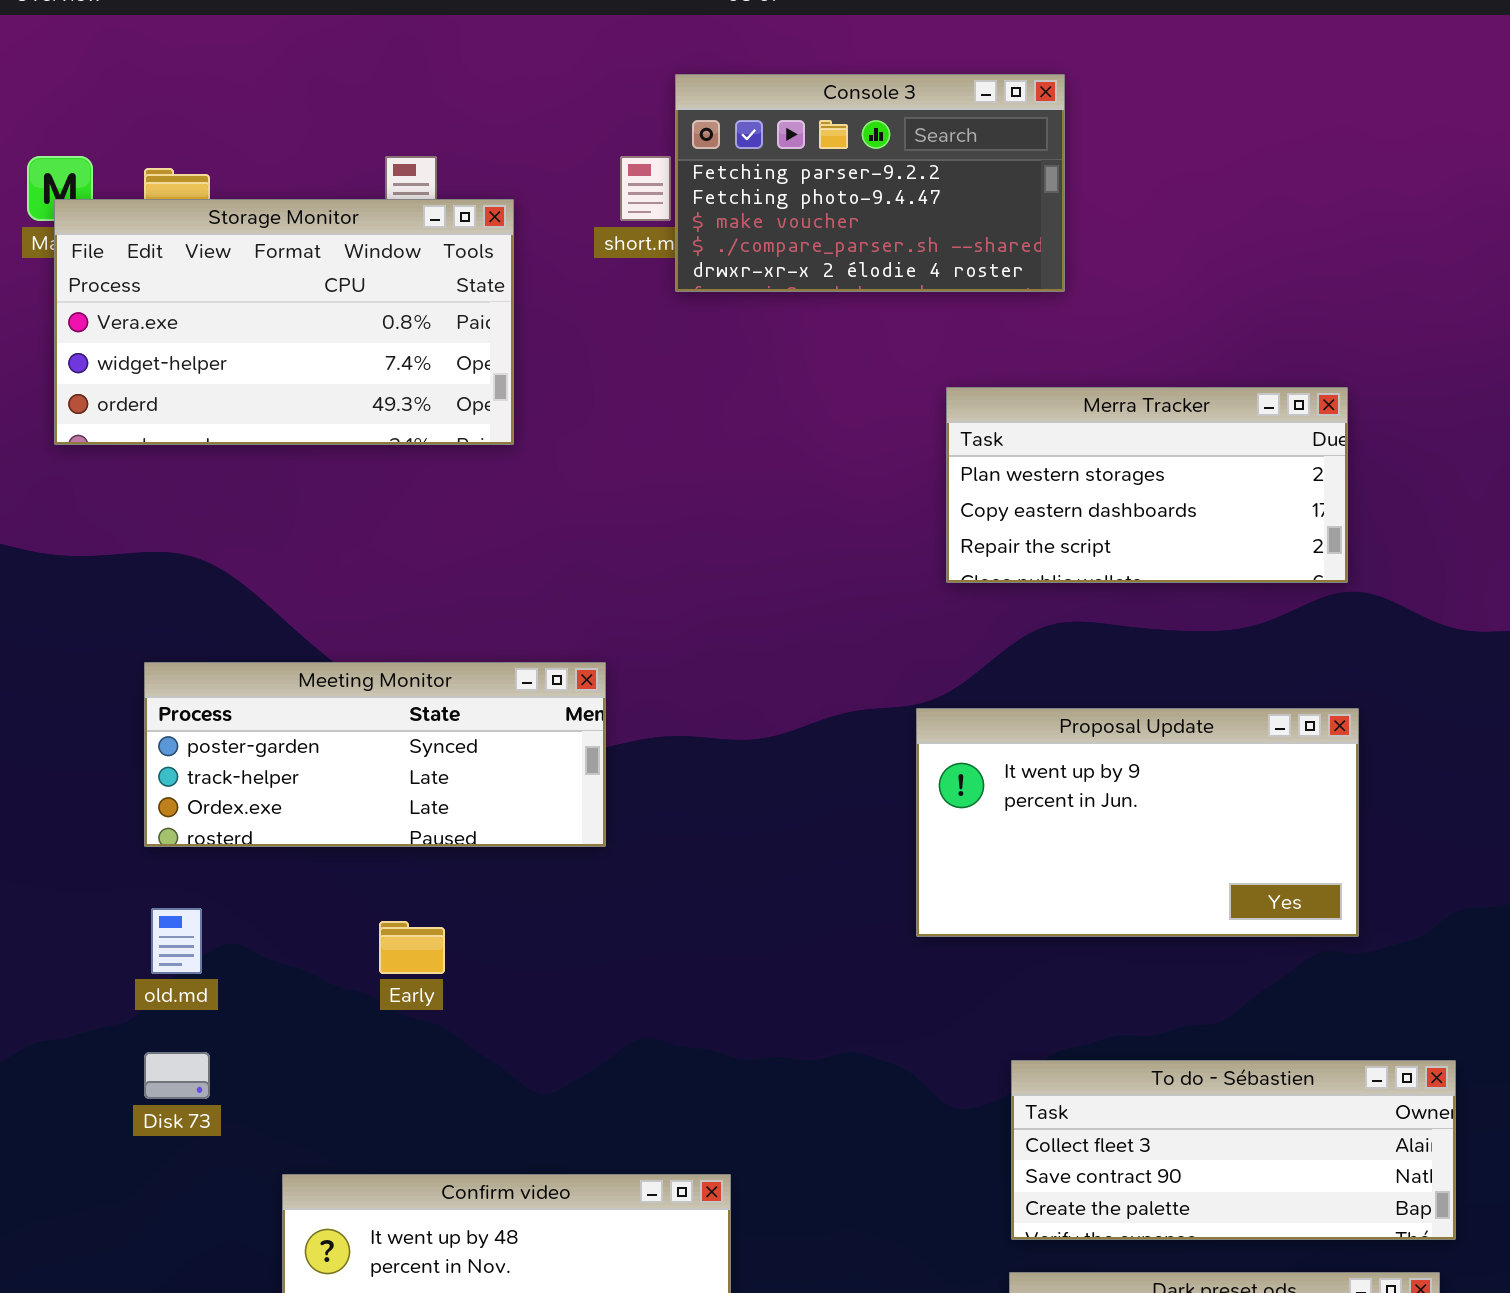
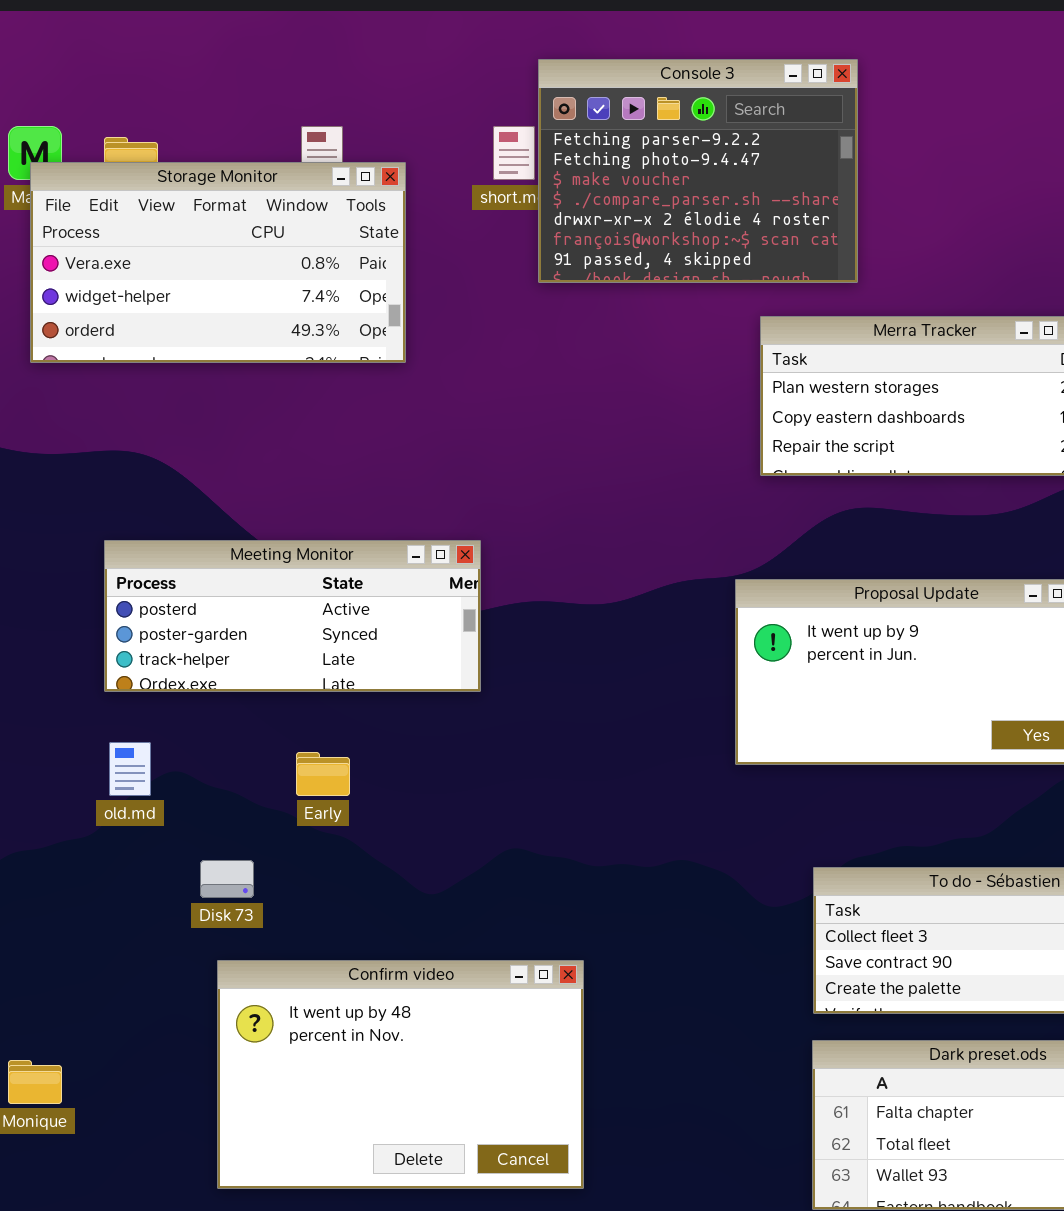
Console 3: [675,74,1065,292] -> [538,59,858,283], resized
Meeting Monitor: [144,662,606,847] -> [104,540,481,692], scrolled up 1 row
Disk 73: [144,1052,210,1099] -> [200,860,254,898], moved

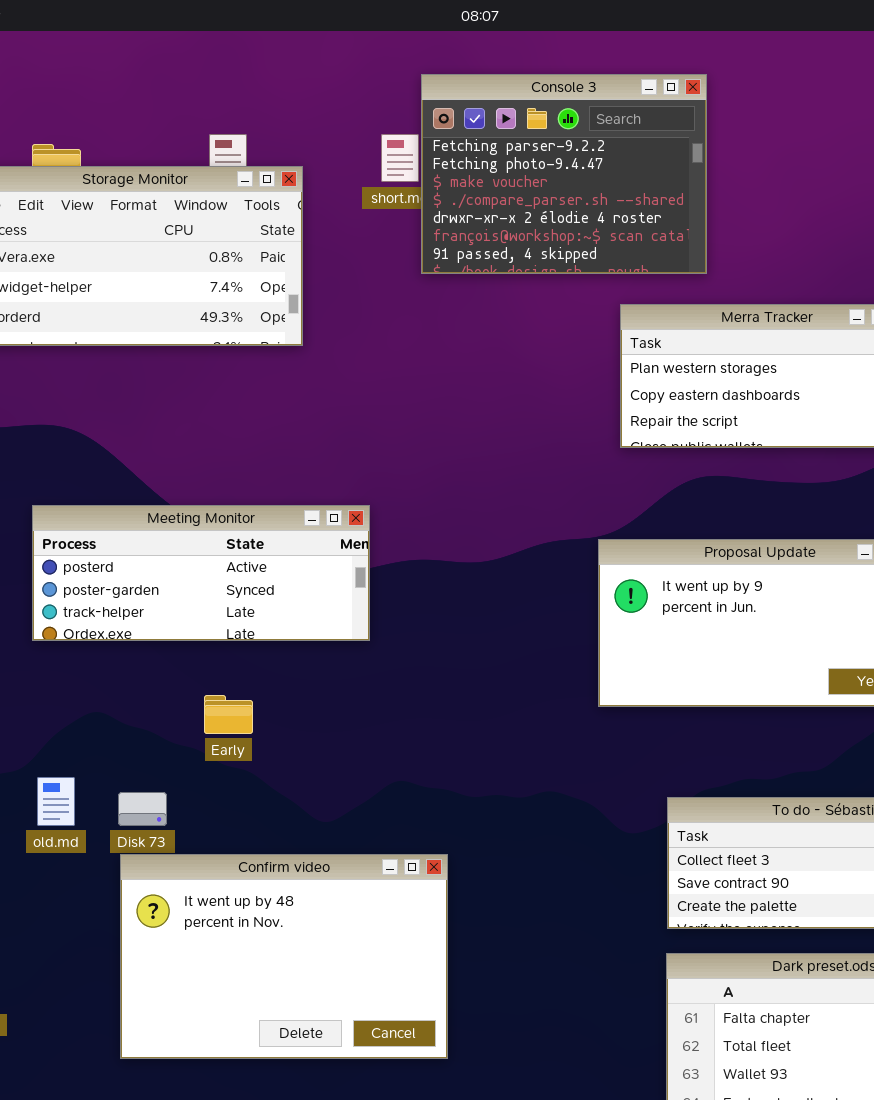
old.md: [109,742,151,796] -> [37,777,75,826], moved
Confirm video: [217,960,584,1189] -> [120,854,448,1059], moved

